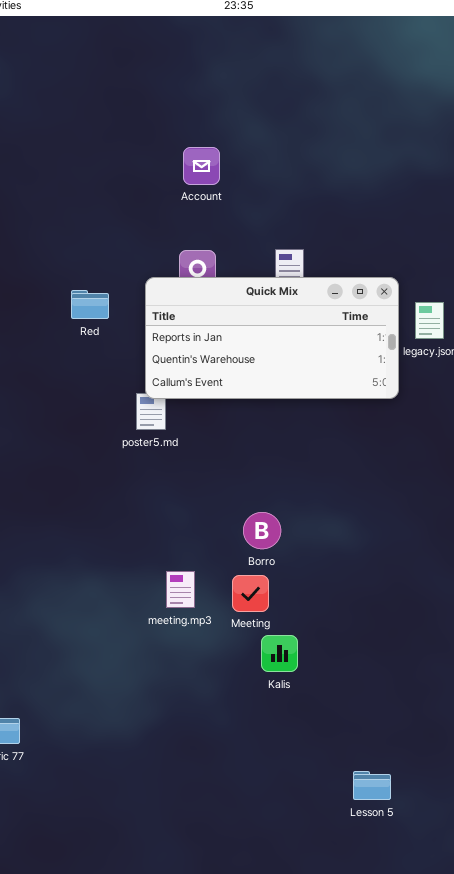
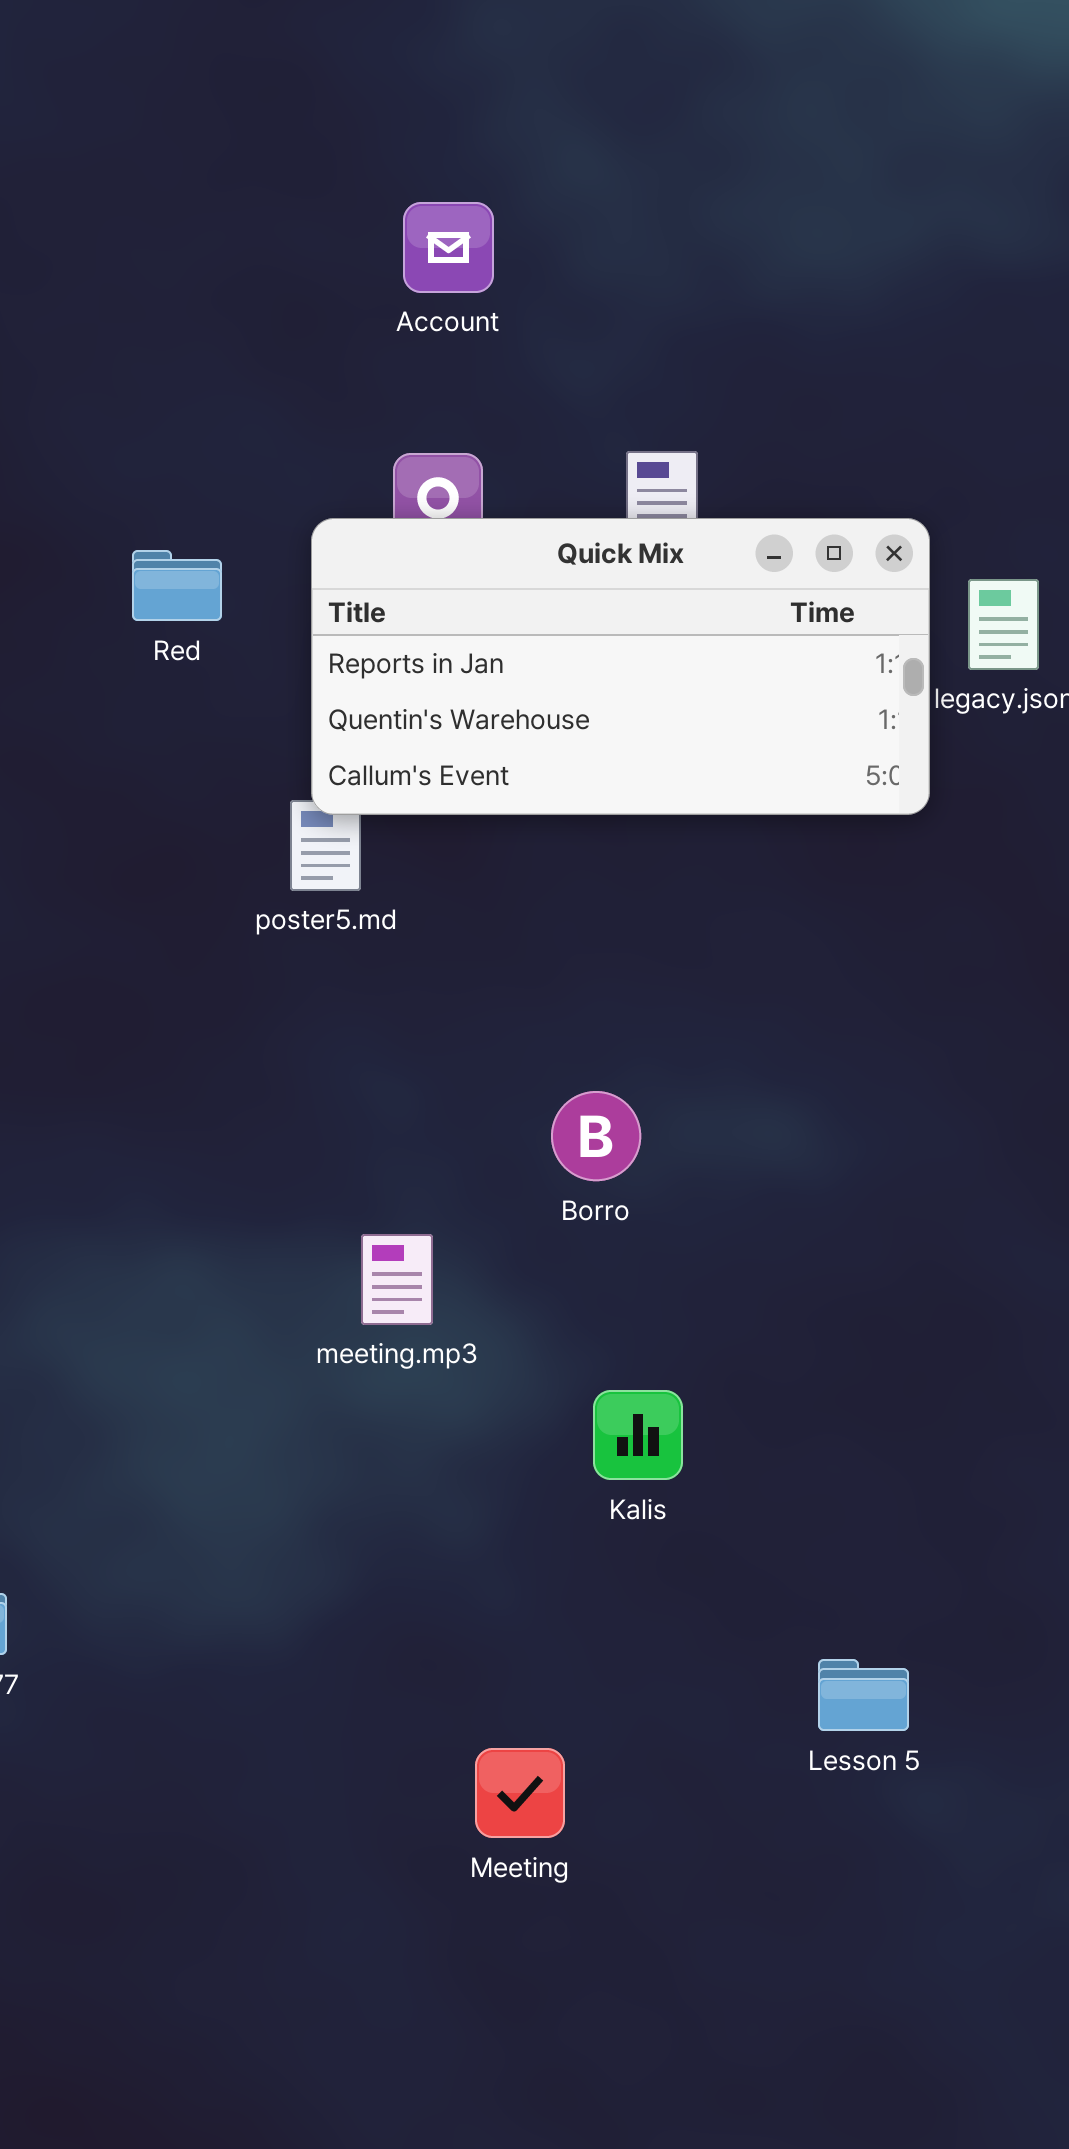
Meeting: [232,575,269,612] -> [475,1748,565,1838], moved
Lesson 5: [353,771,391,800] -> [818,1659,909,1731], moved

